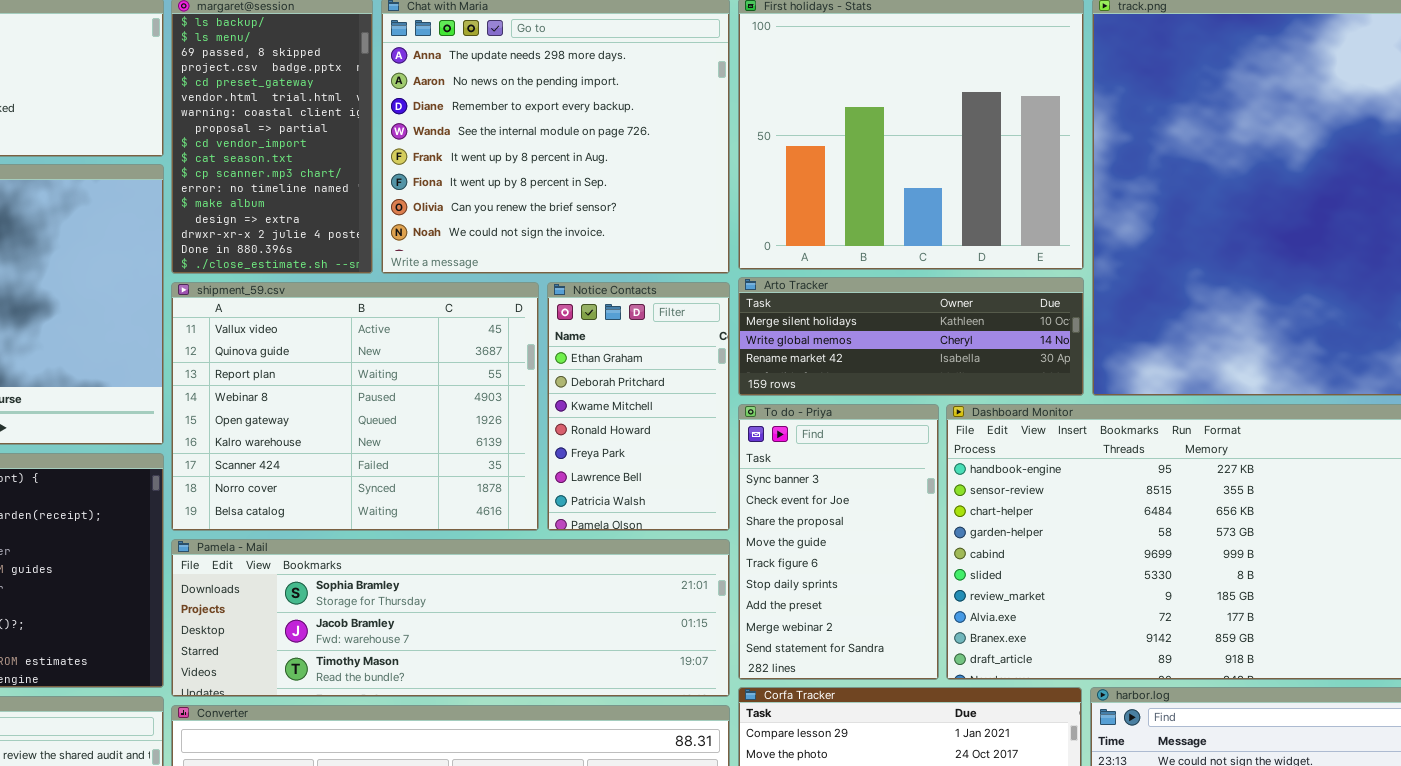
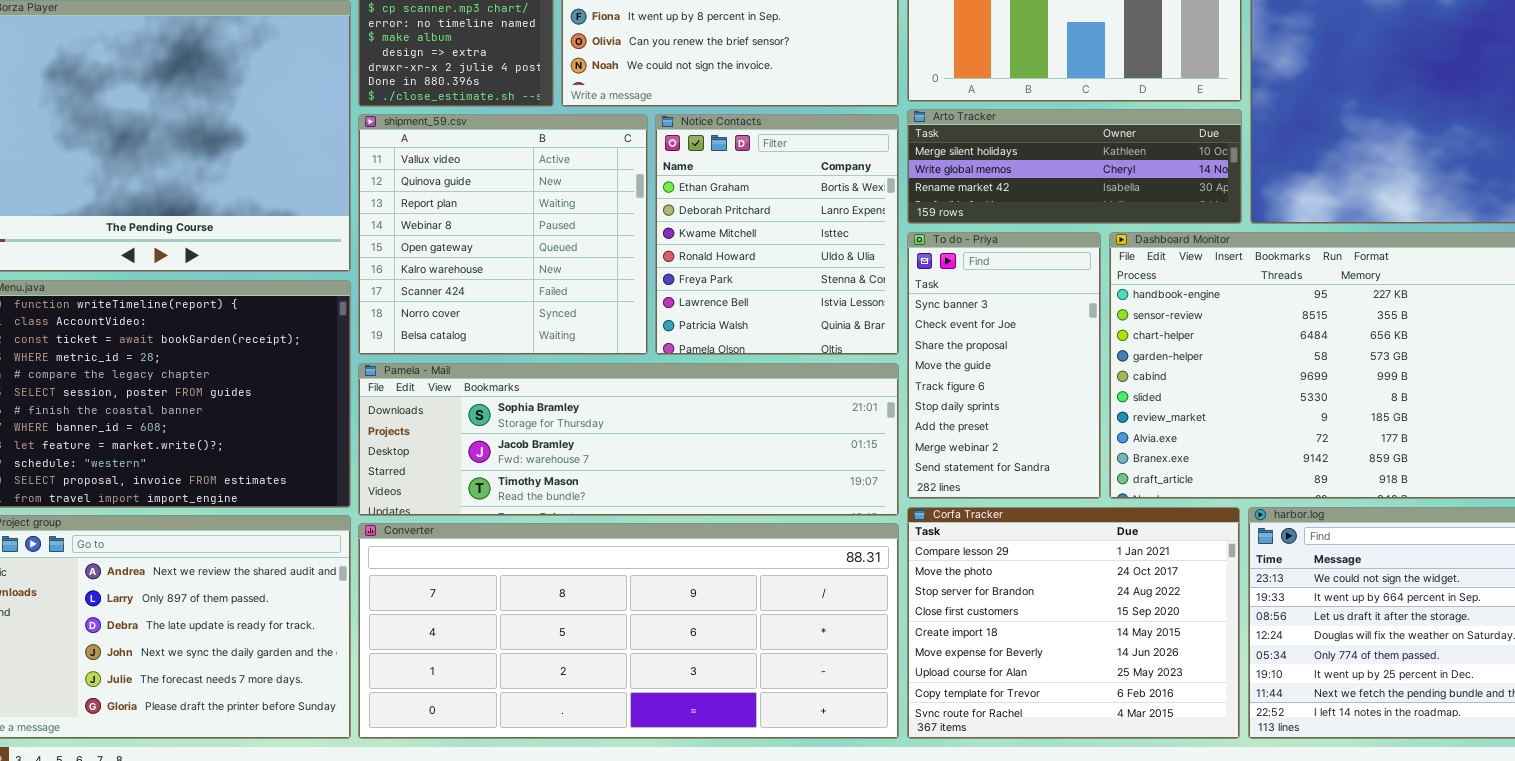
shipment_59.csv: [171,282,539,531] -> [358,114,648,355], resized
Notice Contacts: [547,282,730,531] -> [655,114,899,355], resized

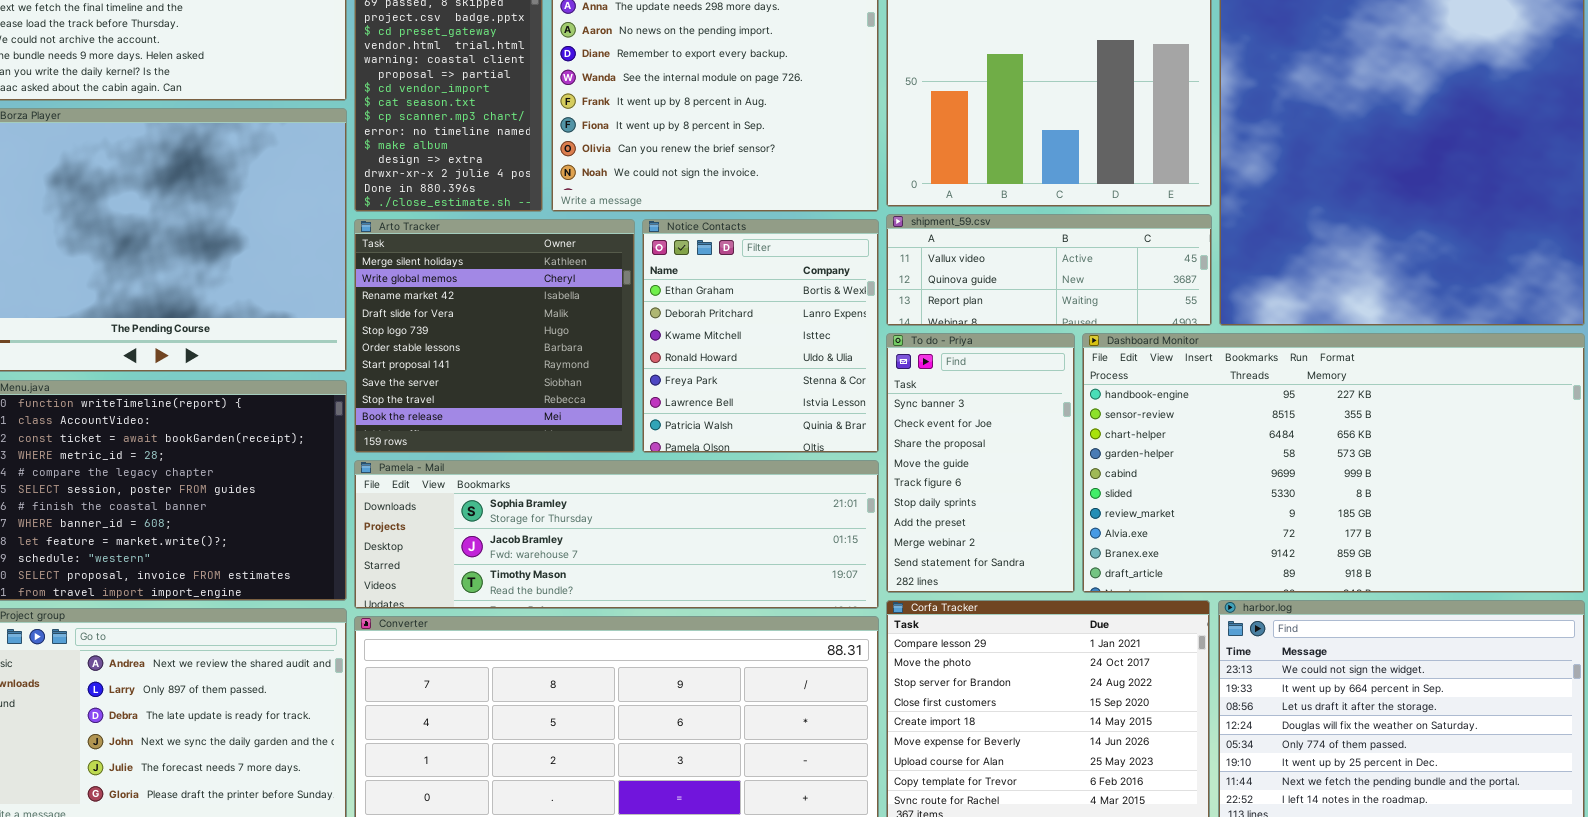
Arto Tracker: [907,109,1242,224] -> [354,219,635,453], moved, resized
shipment_59.csv: [358,114,648,355] -> [886,214,1212,326], moved, resized

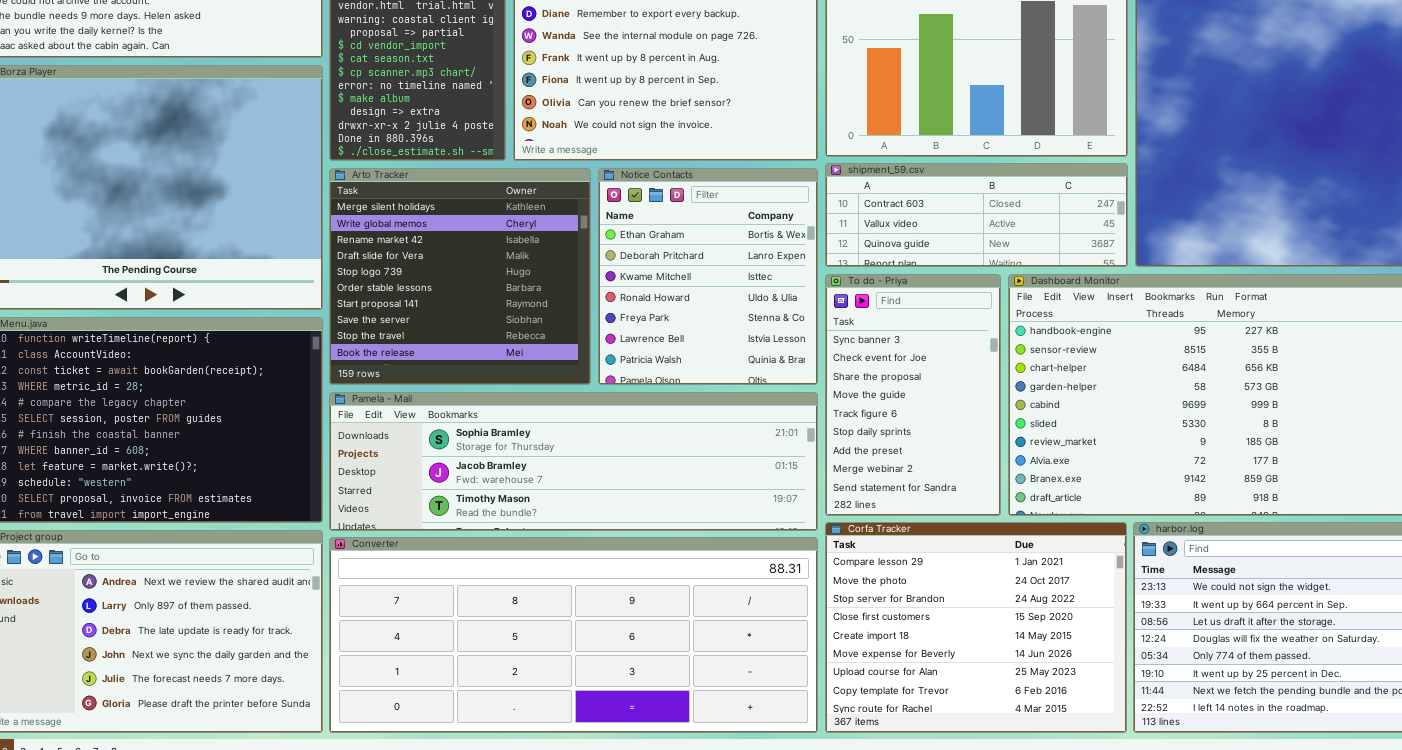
shipment_59.csv: [886,214,1212,326] -> [825,163,1128,267], scrolled up 1 row

